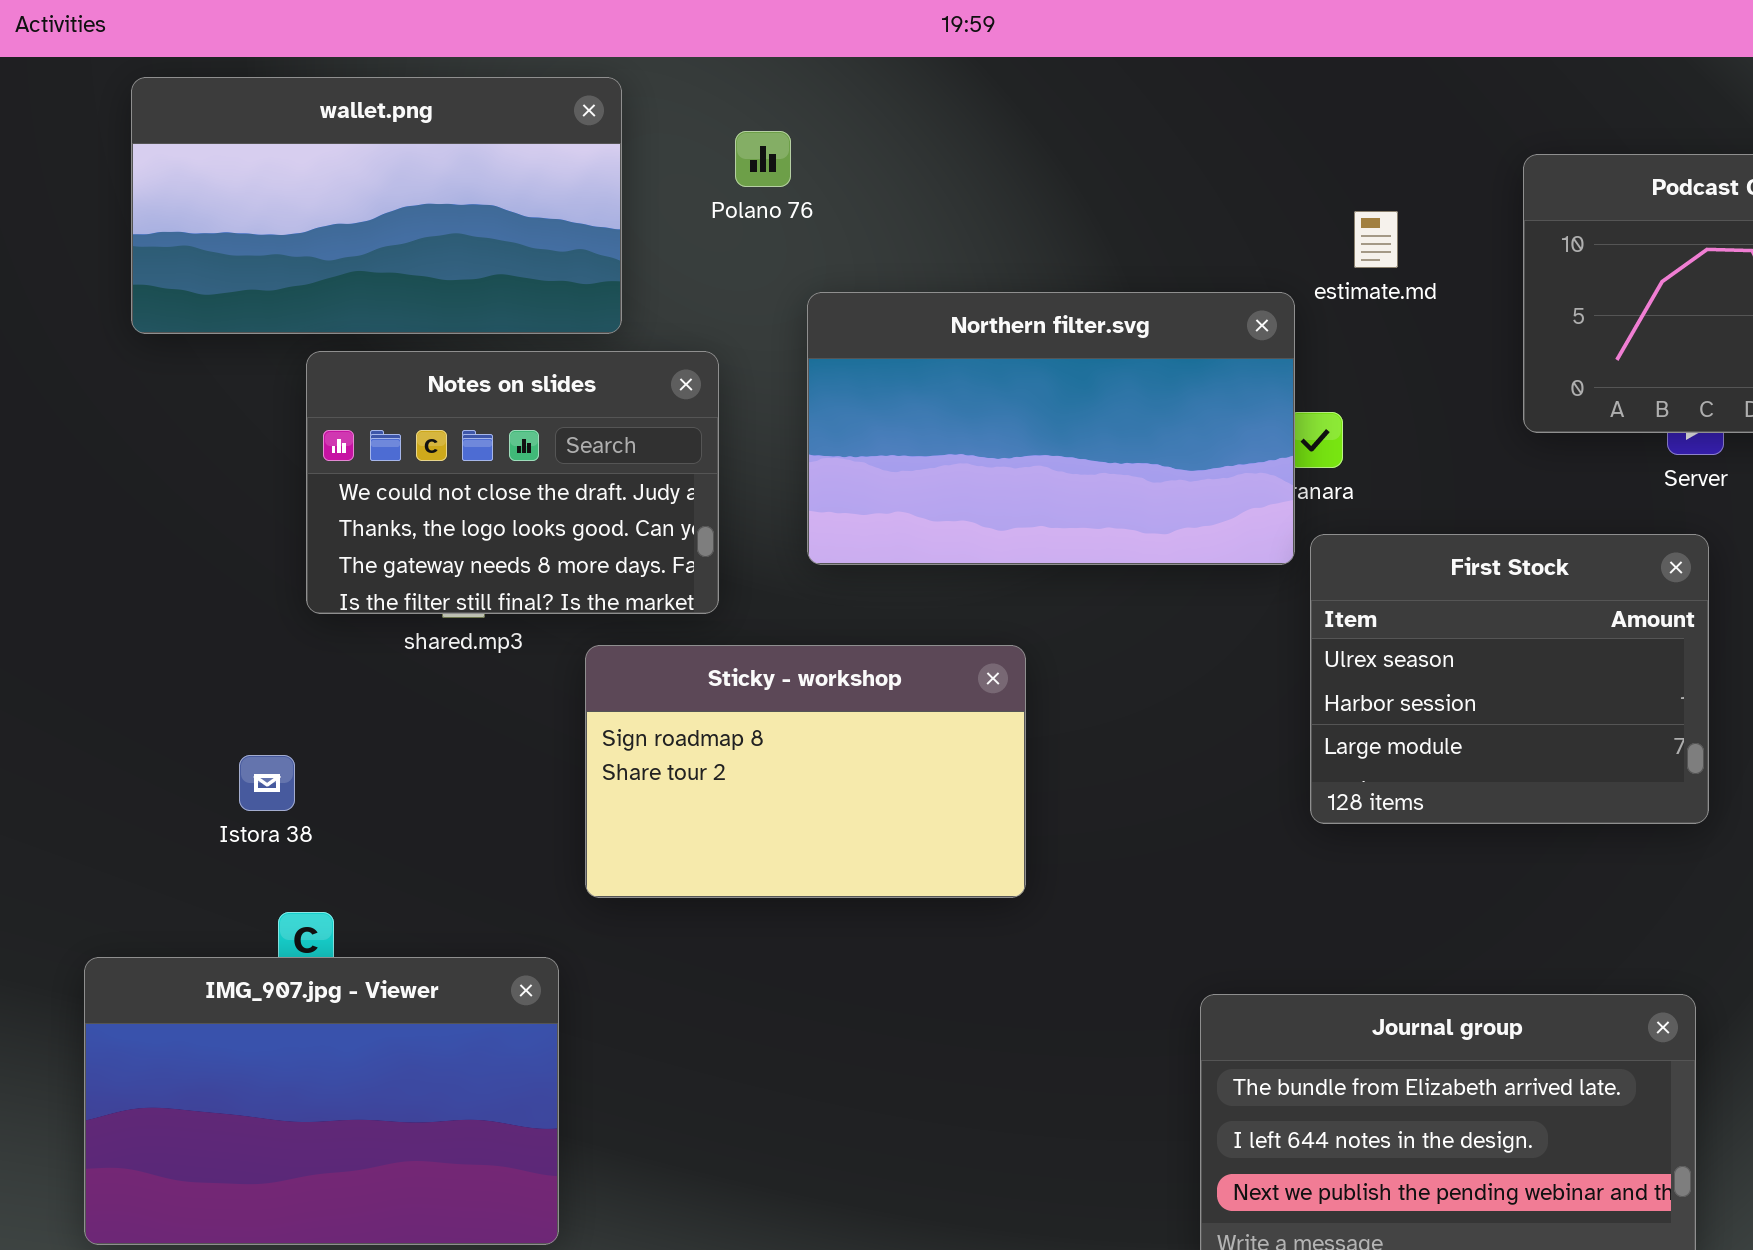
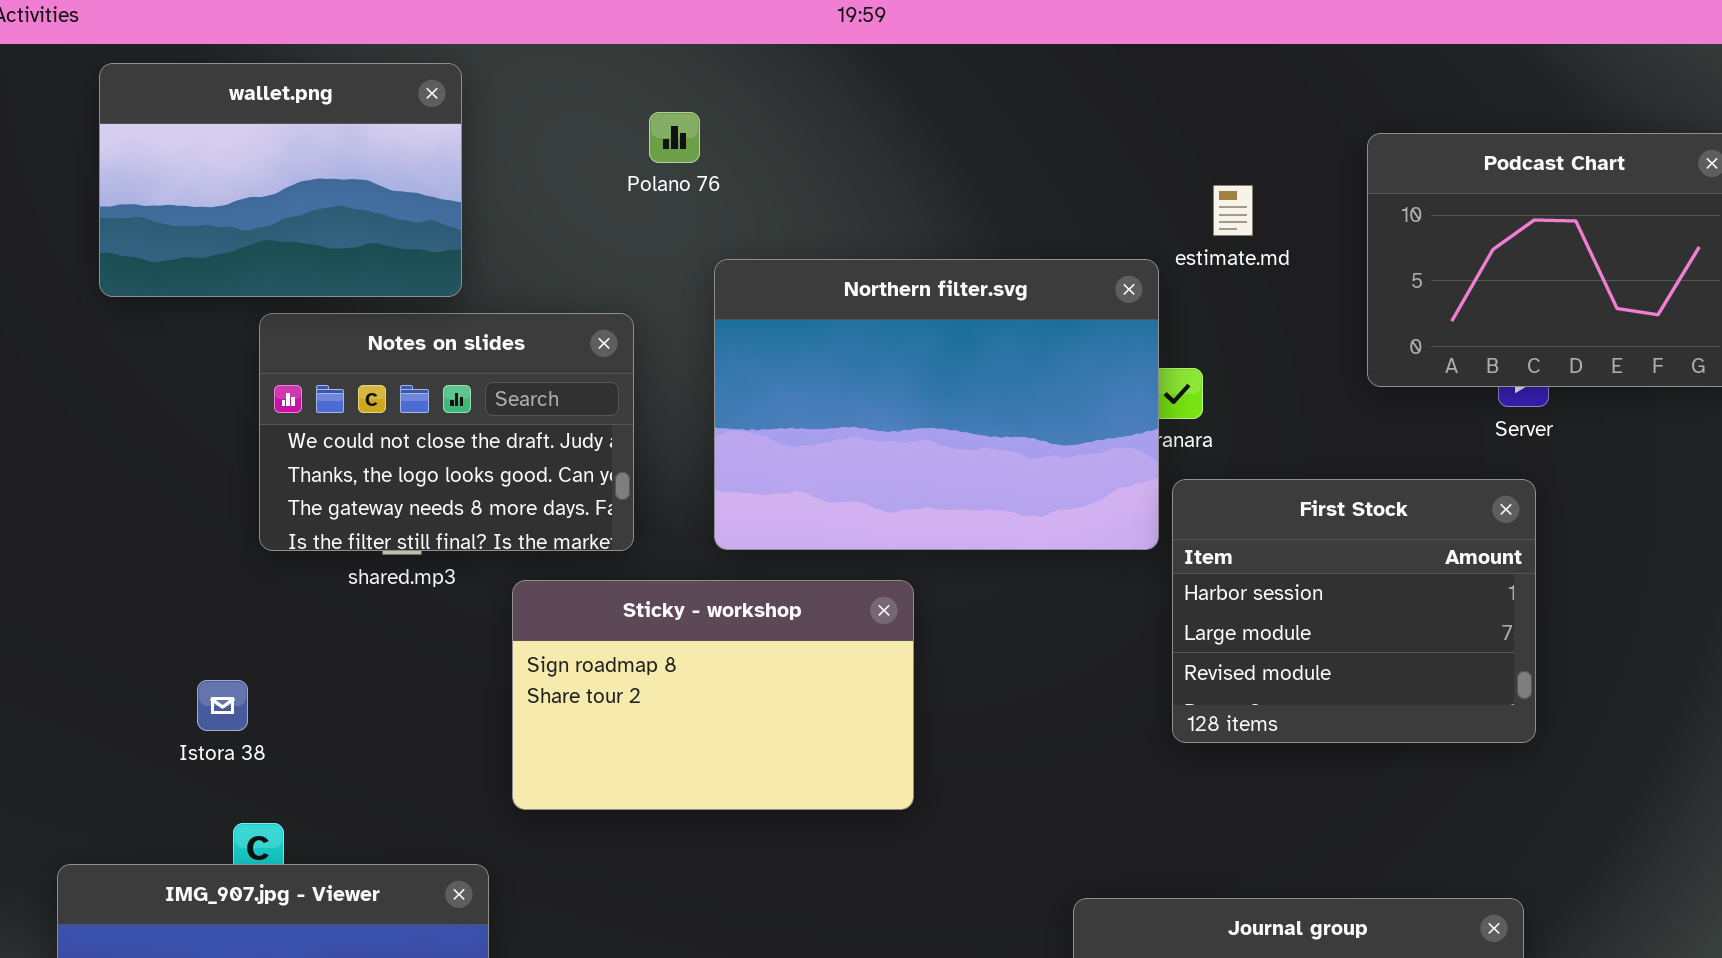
wallet.png: [131,77,622,334] -> [99,63,462,297], resized
Northern filter.svg: [807,292,1295,565] -> [714,259,1159,550], resized
First Stock: [1310,534,1709,824] -> [1172,479,1536,743], scrolled down 1 row

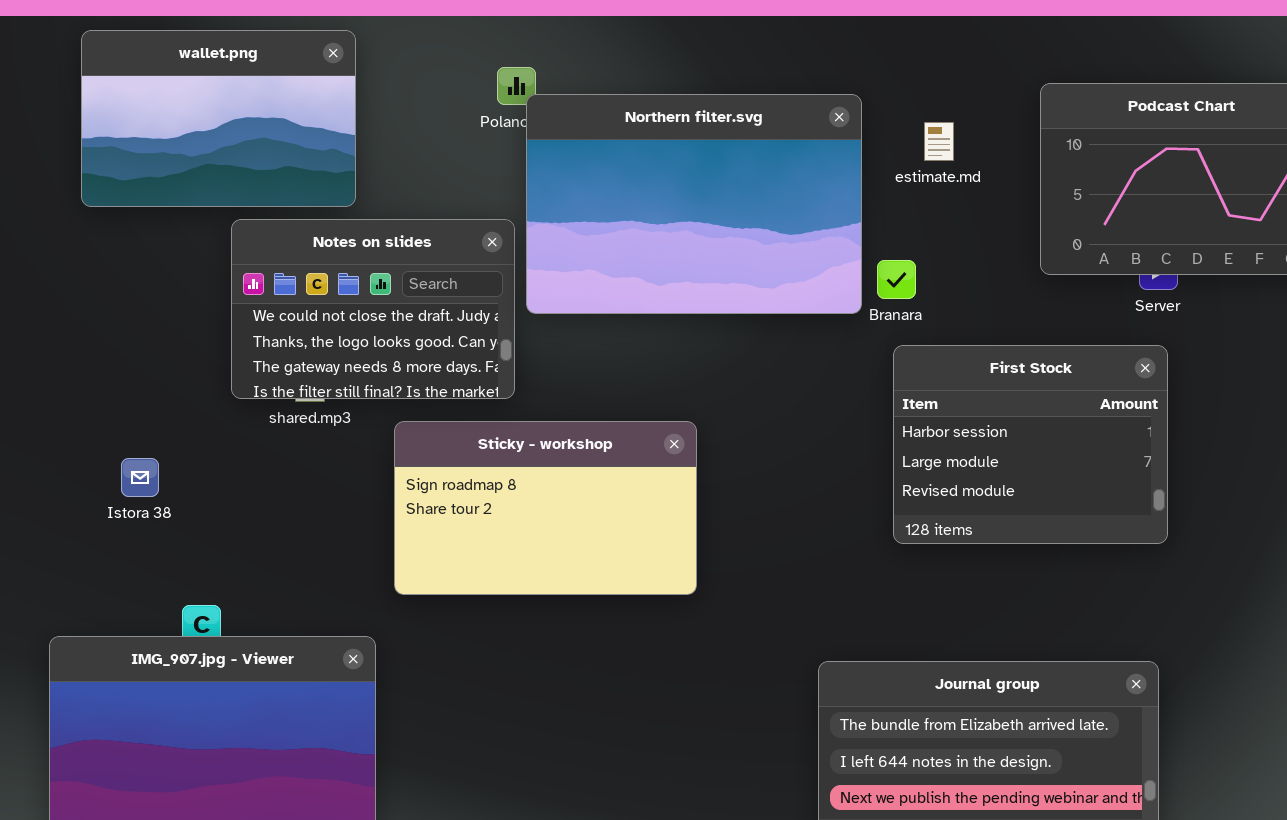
Northern filter.svg: [714,259,1159,550] -> [526,94,862,314], moved
Notes on slides: [259,313,634,551] -> [231,219,515,399], moved
Istora 38: [197,680,248,731] -> [121,458,159,497], moved

